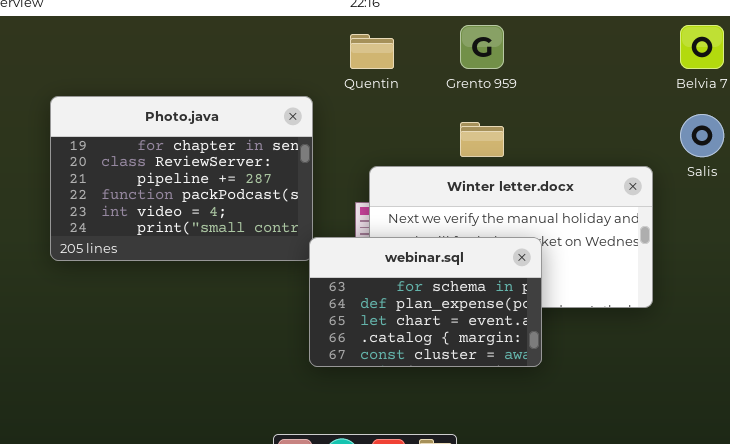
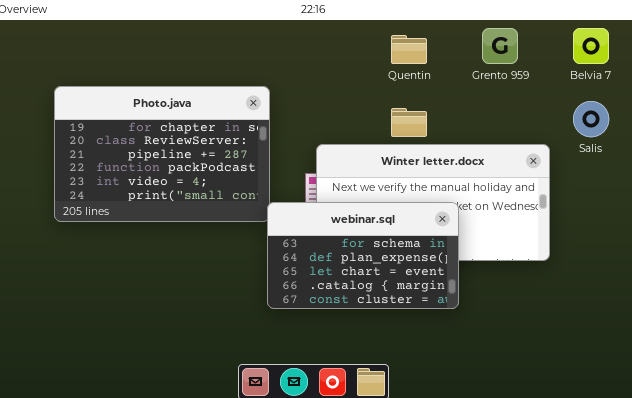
Grento 959: [460,25,504,69] -> [482,28,518,64], moved
Quentin: [350,34,394,69] -> [391,35,427,64], moved

